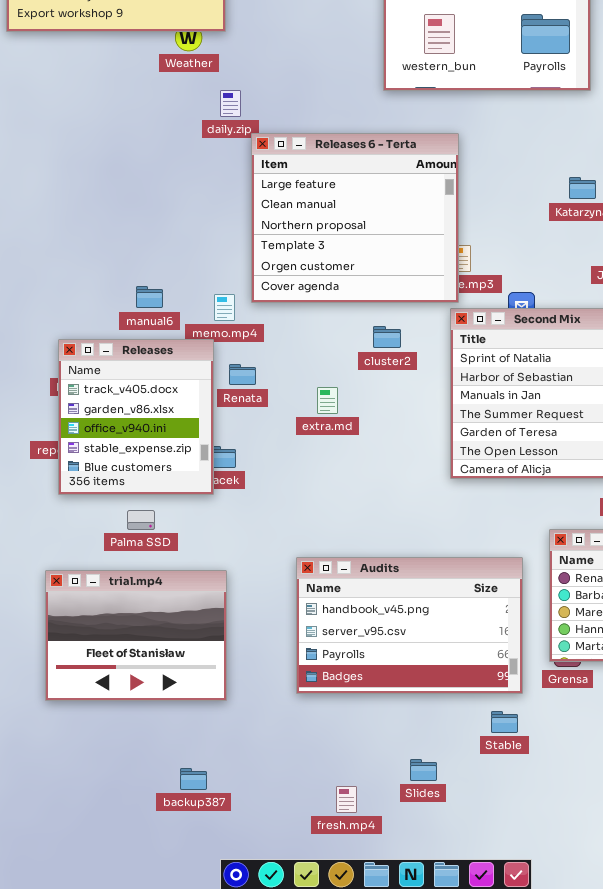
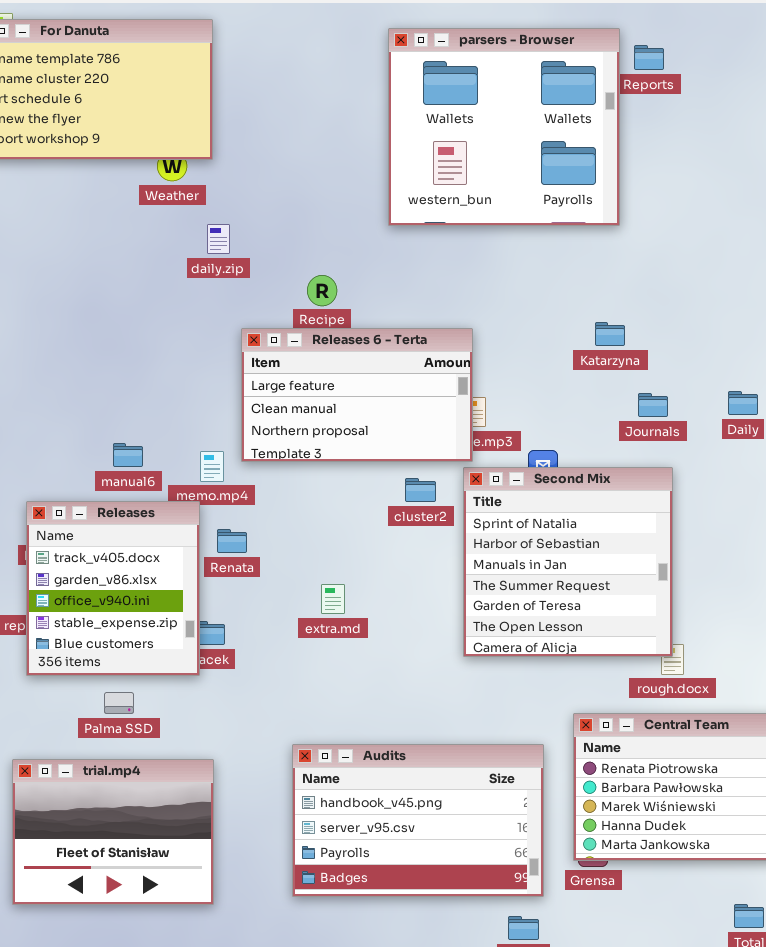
Releases 6 - Terta: [251,133,459,303] -> [241,328,473,462], resized
cluster2: [373,326,401,348] -> [405,478,436,502], moved
extra.md: [317,387,338,414] -> [321,584,345,614], moved

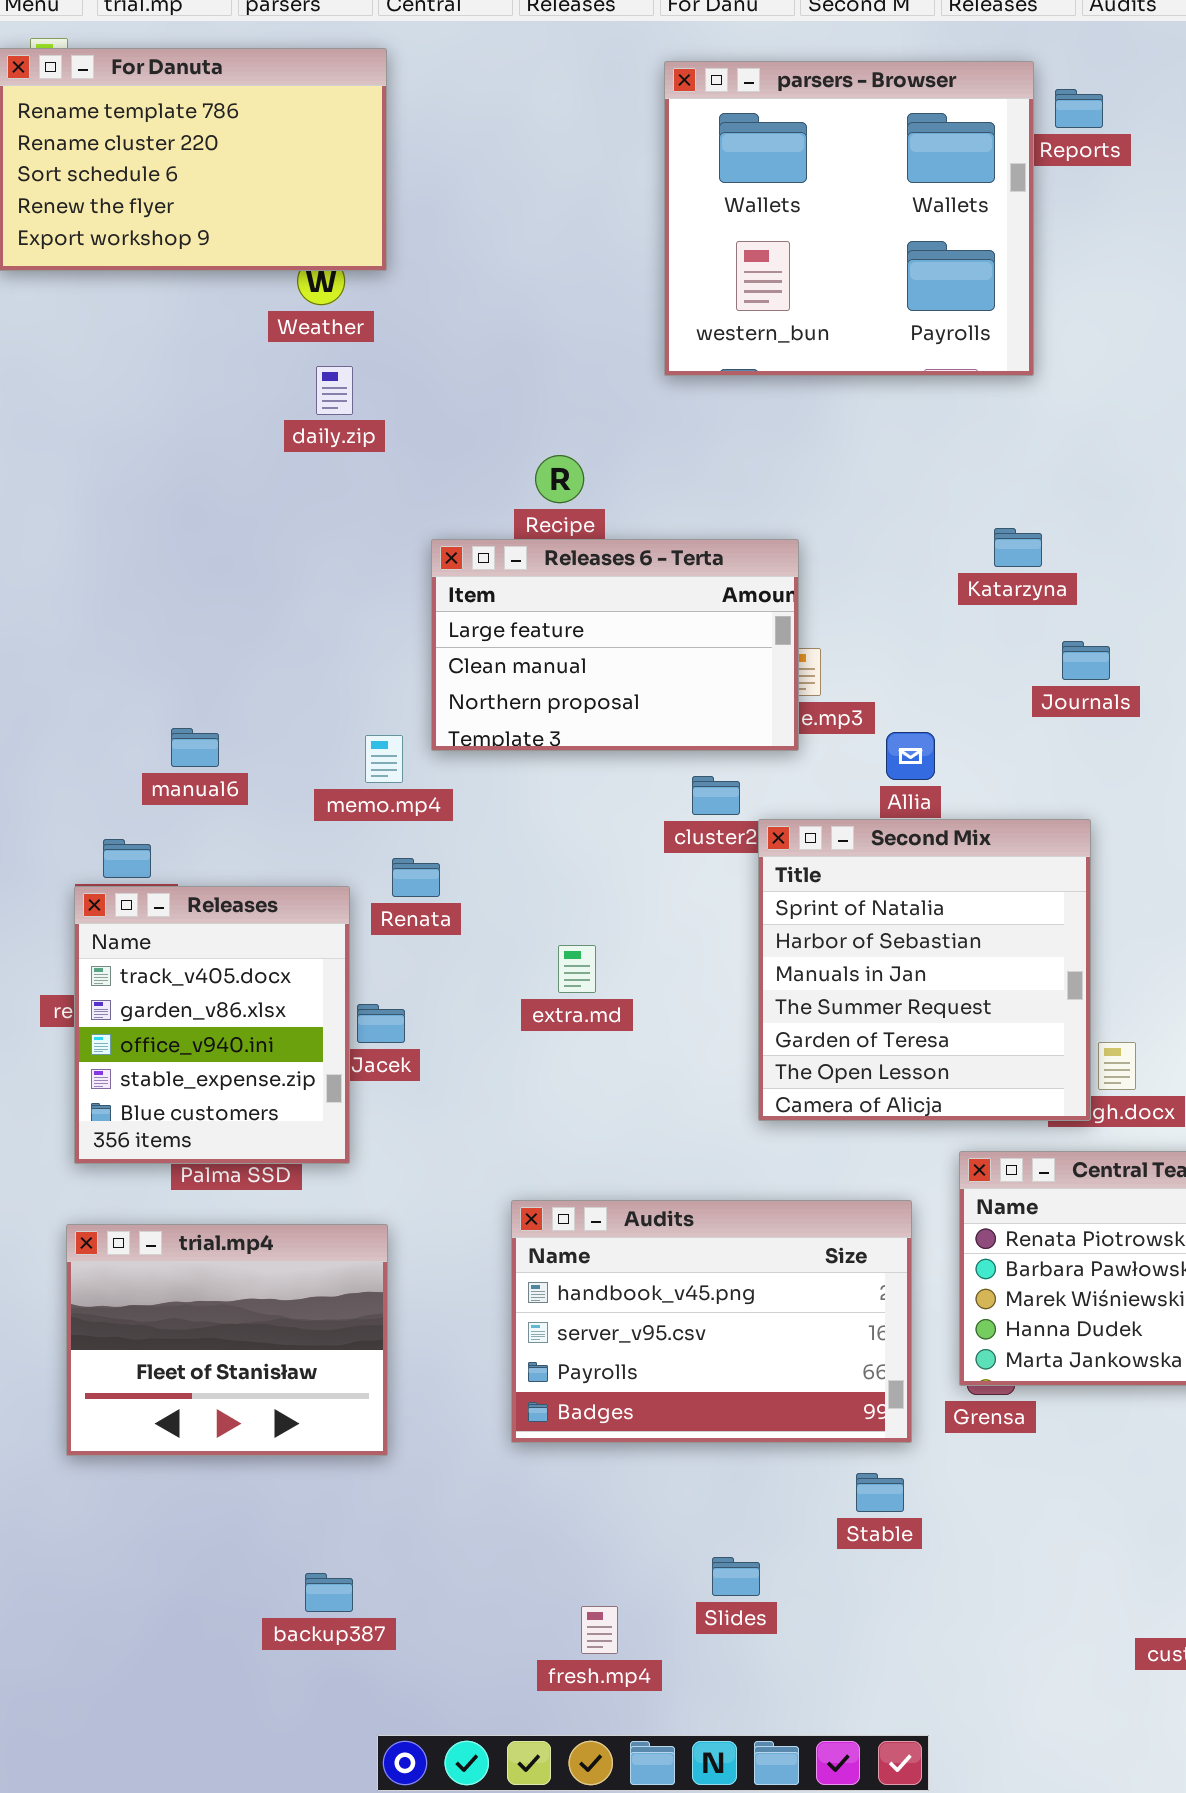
daily.zip: [207,224,230,254] -> [316,366,353,415], moved
manual6: [113,443,143,467] -> [171,728,219,767], moved
Second Mix: [463,467,673,657] -> [758,819,1091,1121], moved
Releases: [26,501,200,676] -> [74,886,350,1164], moved

